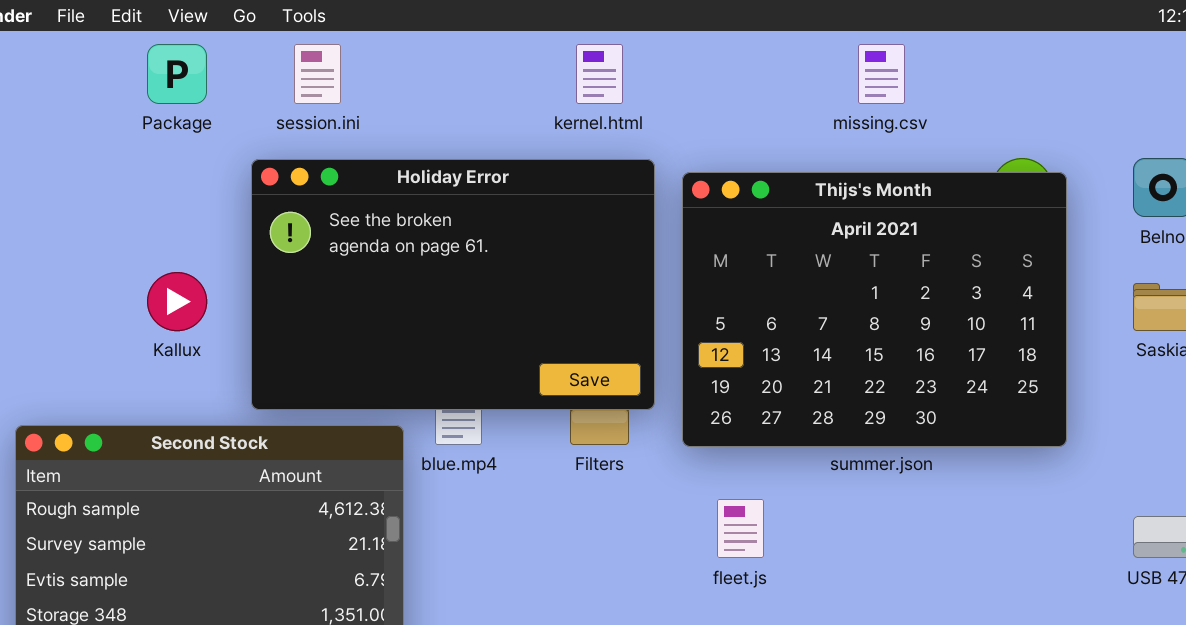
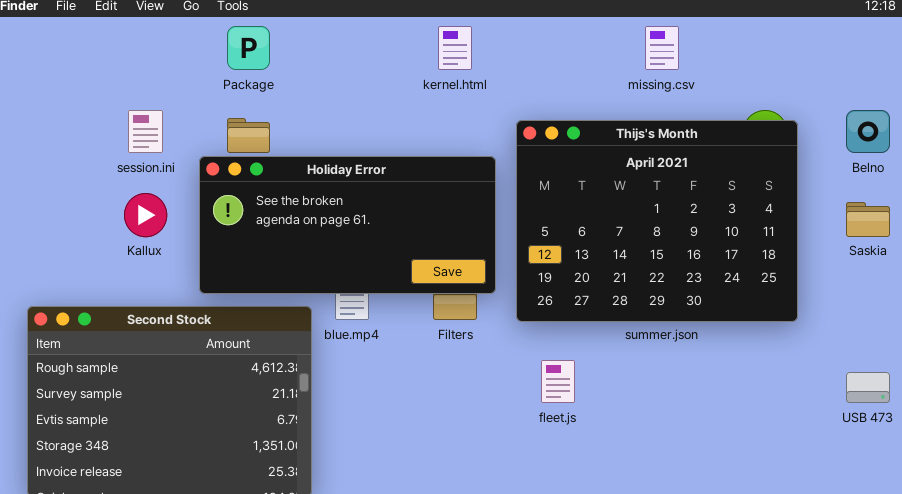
Package: [147,44,207,104] -> [227,26,270,70], moved
session.ini: [294,44,341,104] -> [128,110,163,153], moved
Holiday Error: [251,159,655,410] -> [199,156,496,294], resized

